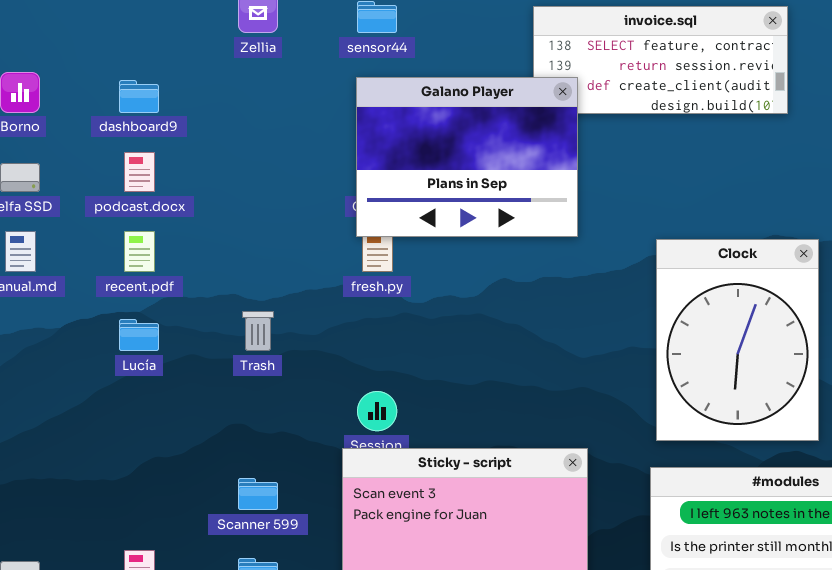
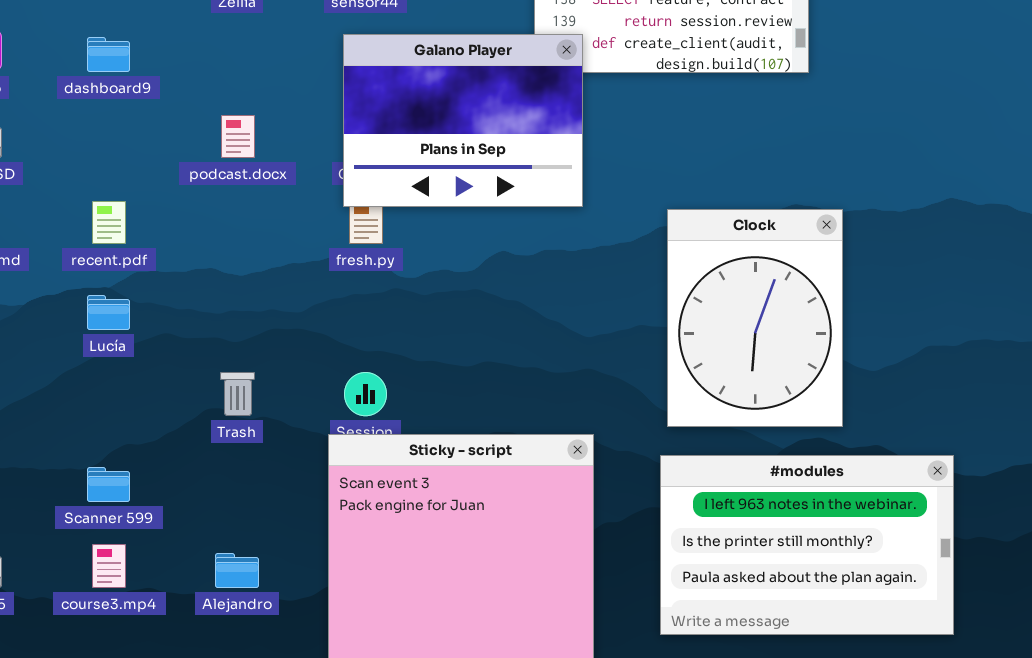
podcast.docx: [124,152,155,192] -> [221,115,255,158], moved
Trash: [242,311,274,351] -> [220,372,255,416], moved
Scanner 599: [238,478,278,510] -> [87,467,130,502], moved

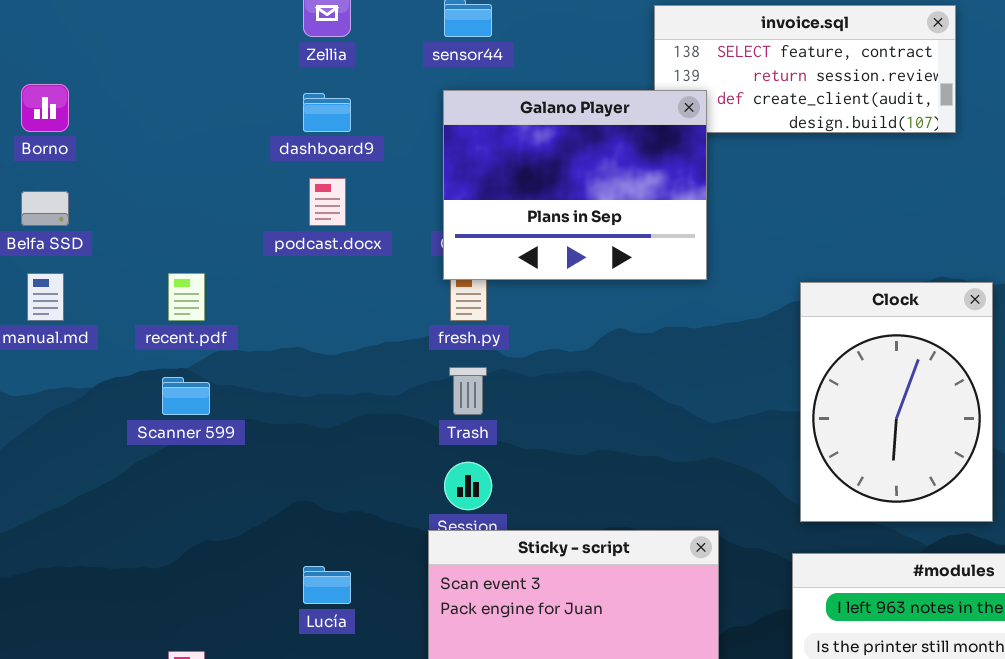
dashboard9: [87,37,130,72] -> [303,93,351,132], moved
Lucía: [87,295,130,330] -> [303,566,351,604], moved
Trash: [220,372,255,416] -> [449,367,487,415], moved
Scanner 599: [87,467,130,502] -> [162,377,210,415], moved

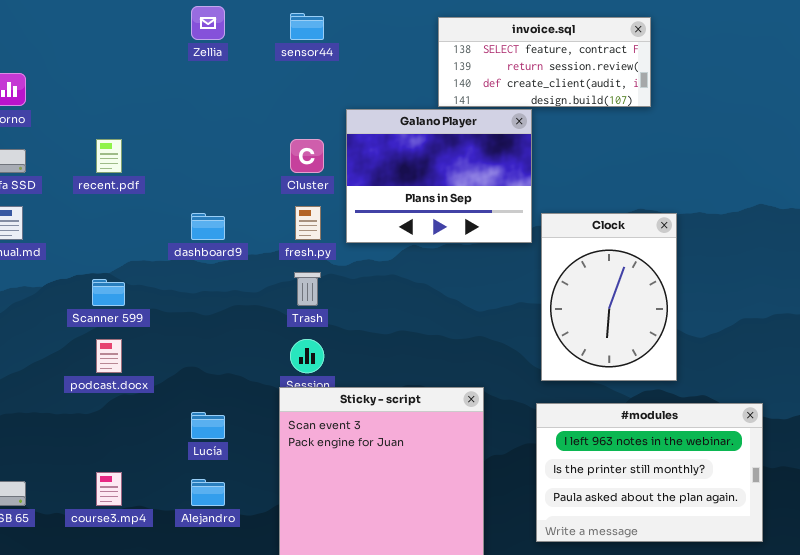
Galano Player: [443,90,707,280] -> [346,109,532,243], moved
dashboard9: [303,93,351,132] -> [191,213,225,240], moved
podcast.docx: [309,178,346,226] -> [96,339,122,373], moved
recent.pdf: [168,273,205,321] -> [96,139,122,173], moved

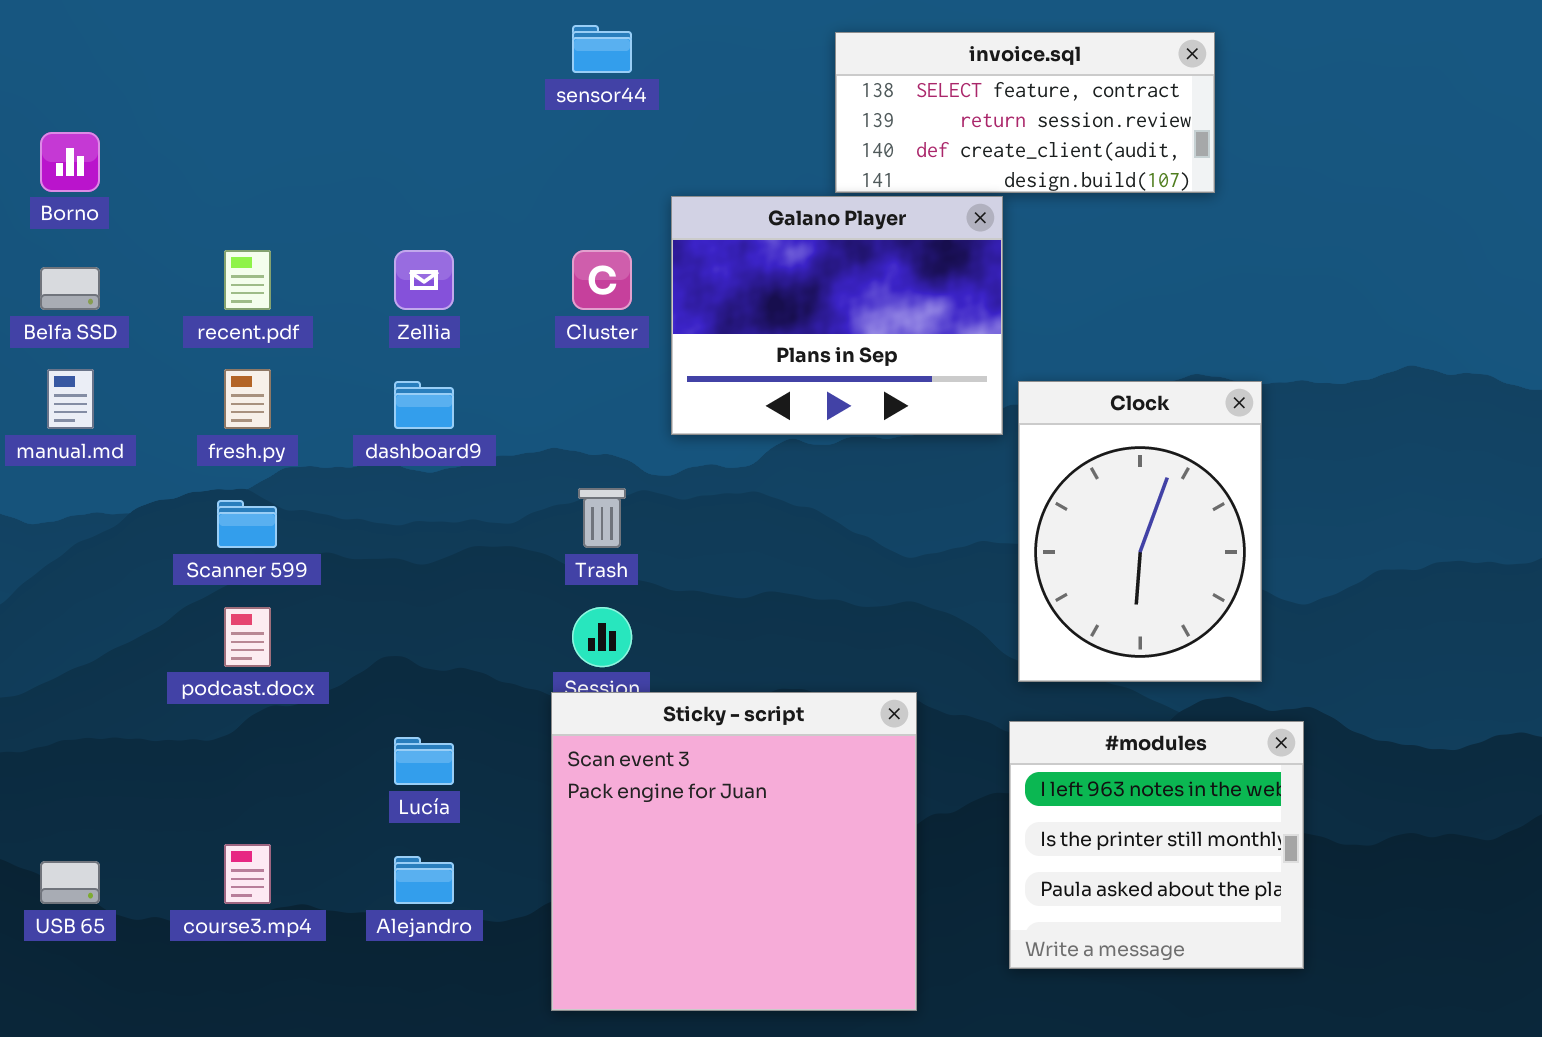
Zellia: [191,6,225,40] -> [394,250,454,310], moved
fresh.py: [295,206,321,240] -> [224,369,271,429], moved
#modules: [536,403,763,542] -> [1009,721,1304,969], resized

